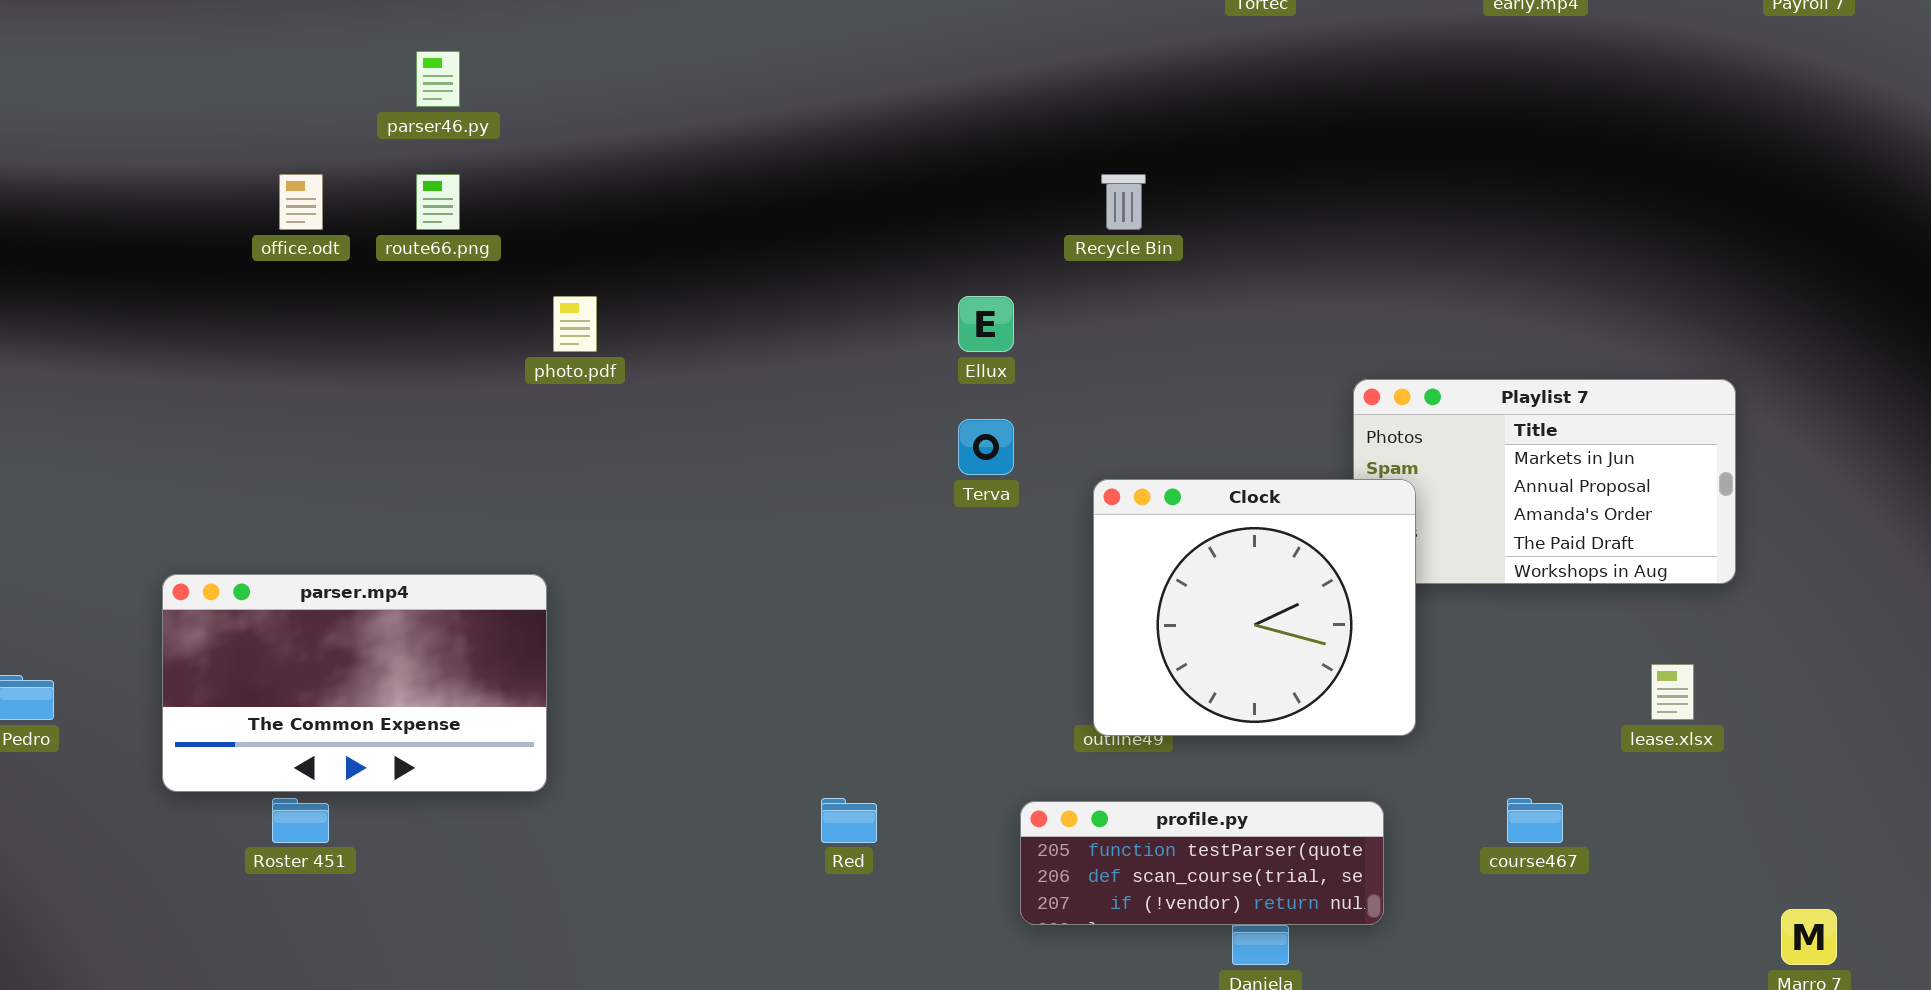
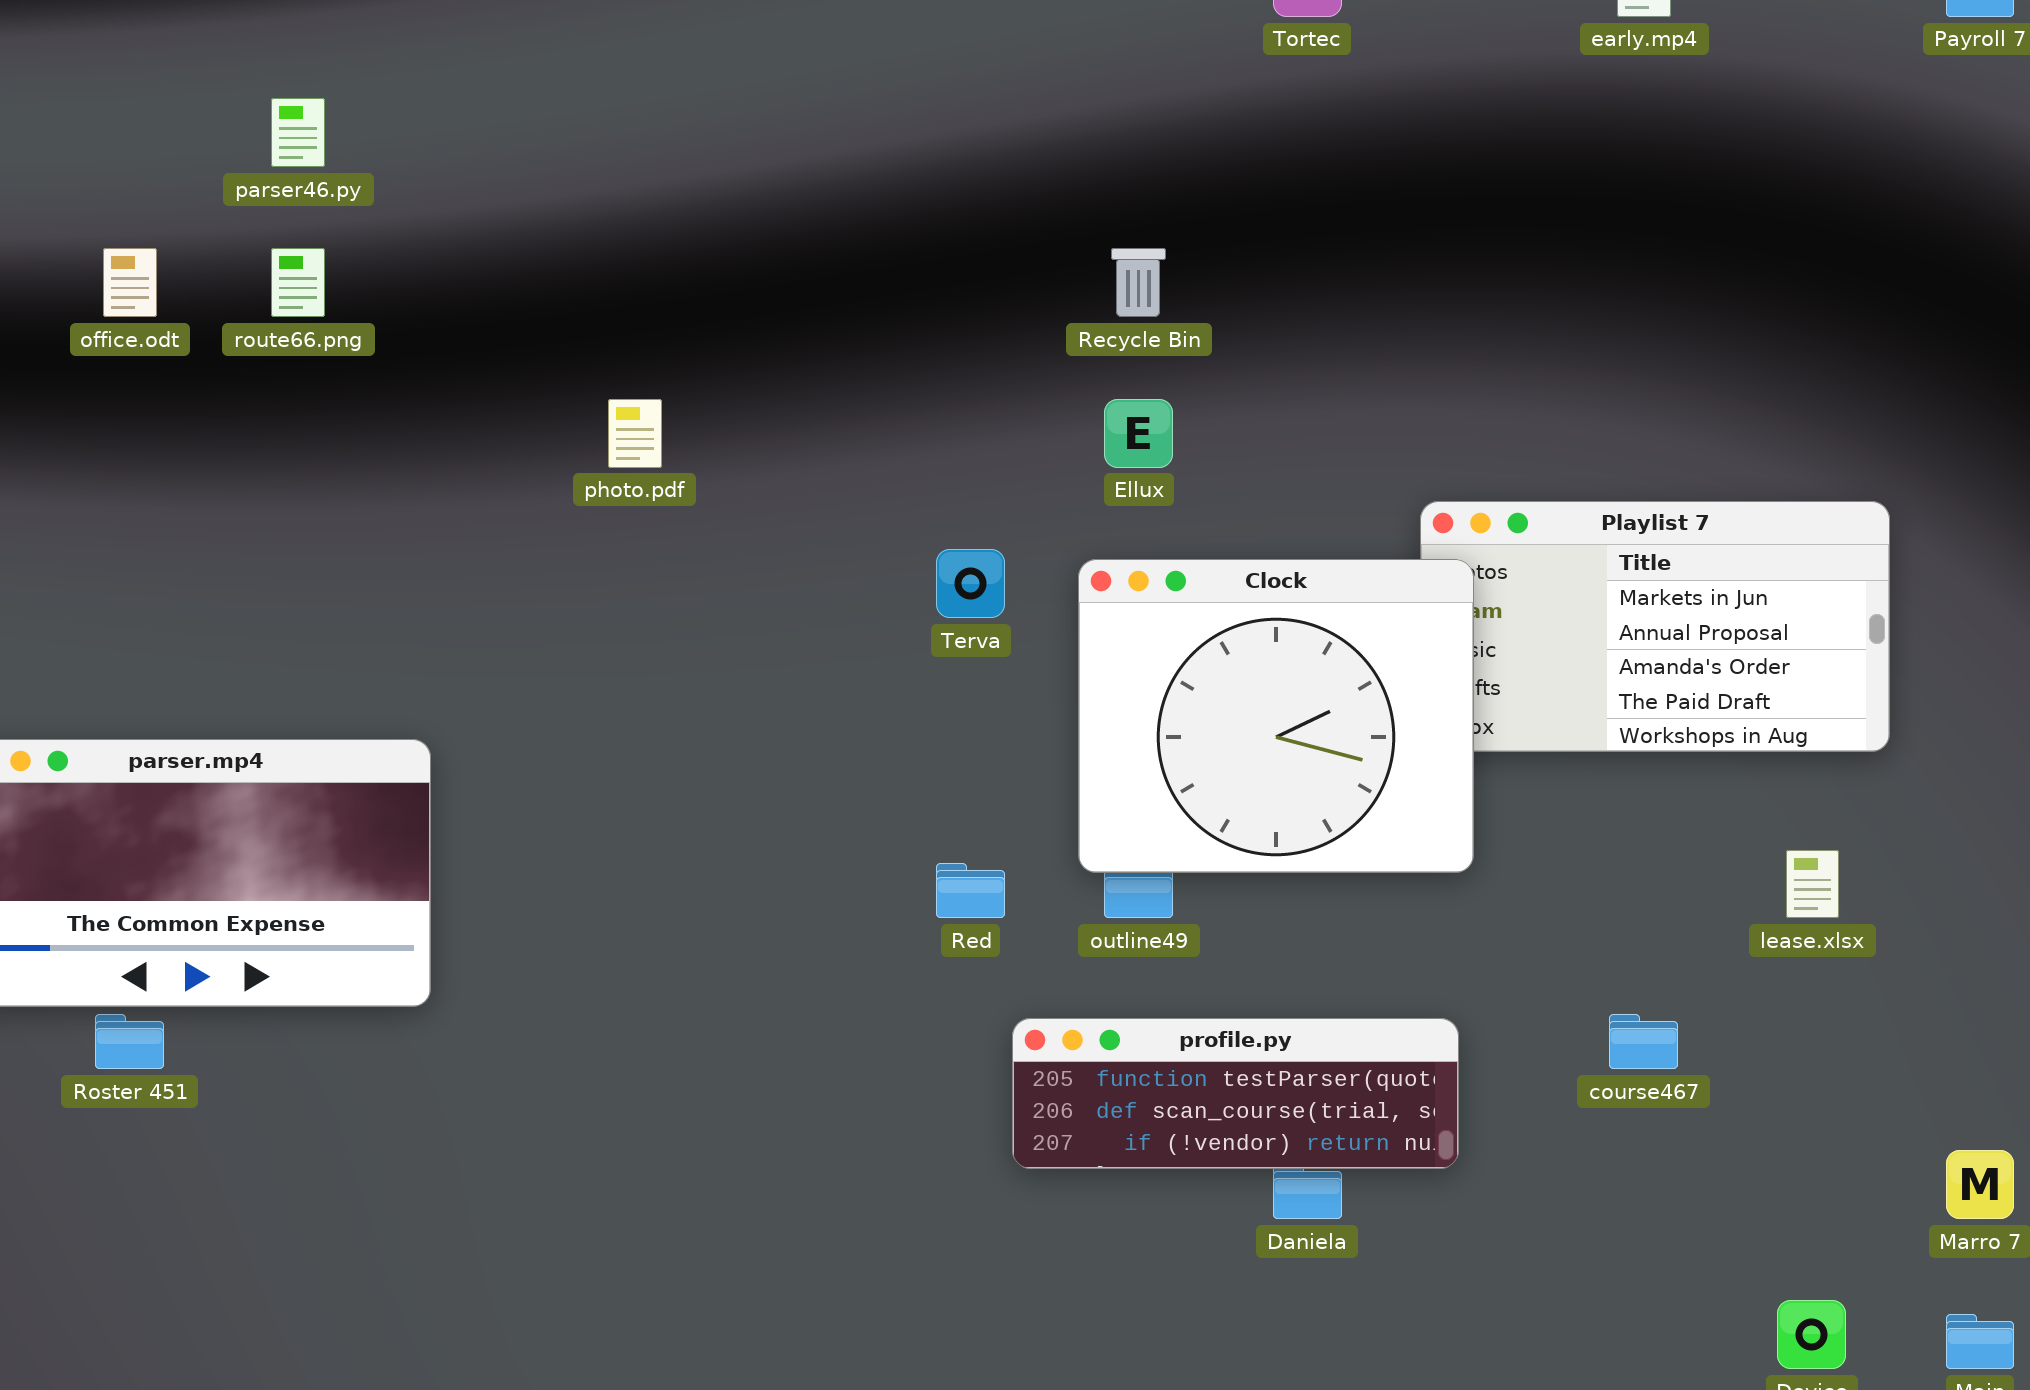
photo.pdf: [553,296,597,352] -> [608,399,662,468], moved
Ellux: [958,296,1014,352] -> [1104,399,1173,468], moved
Clock: [1093,479,1416,736] -> [1078,559,1474,873], moved
Red: [821,798,877,843] -> [936,863,1005,918], moved

